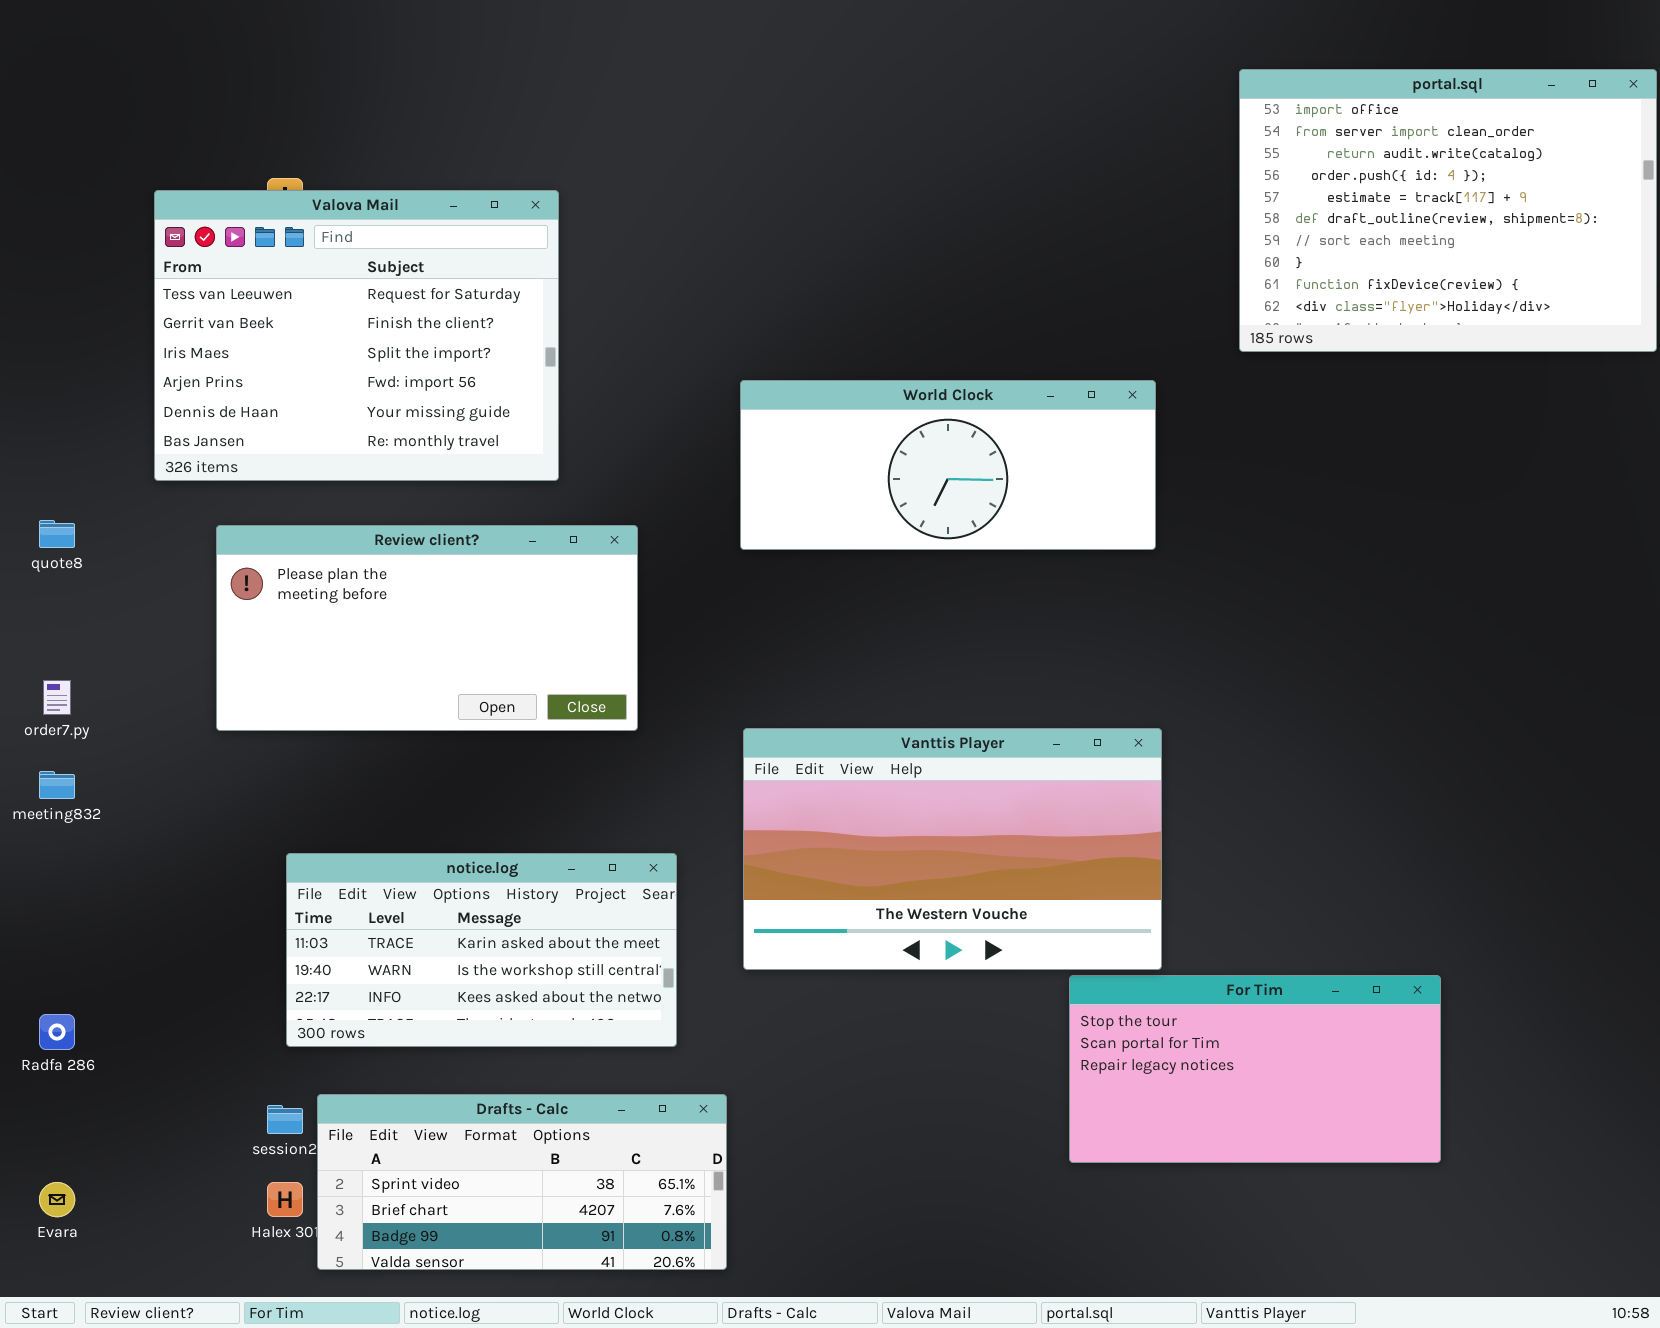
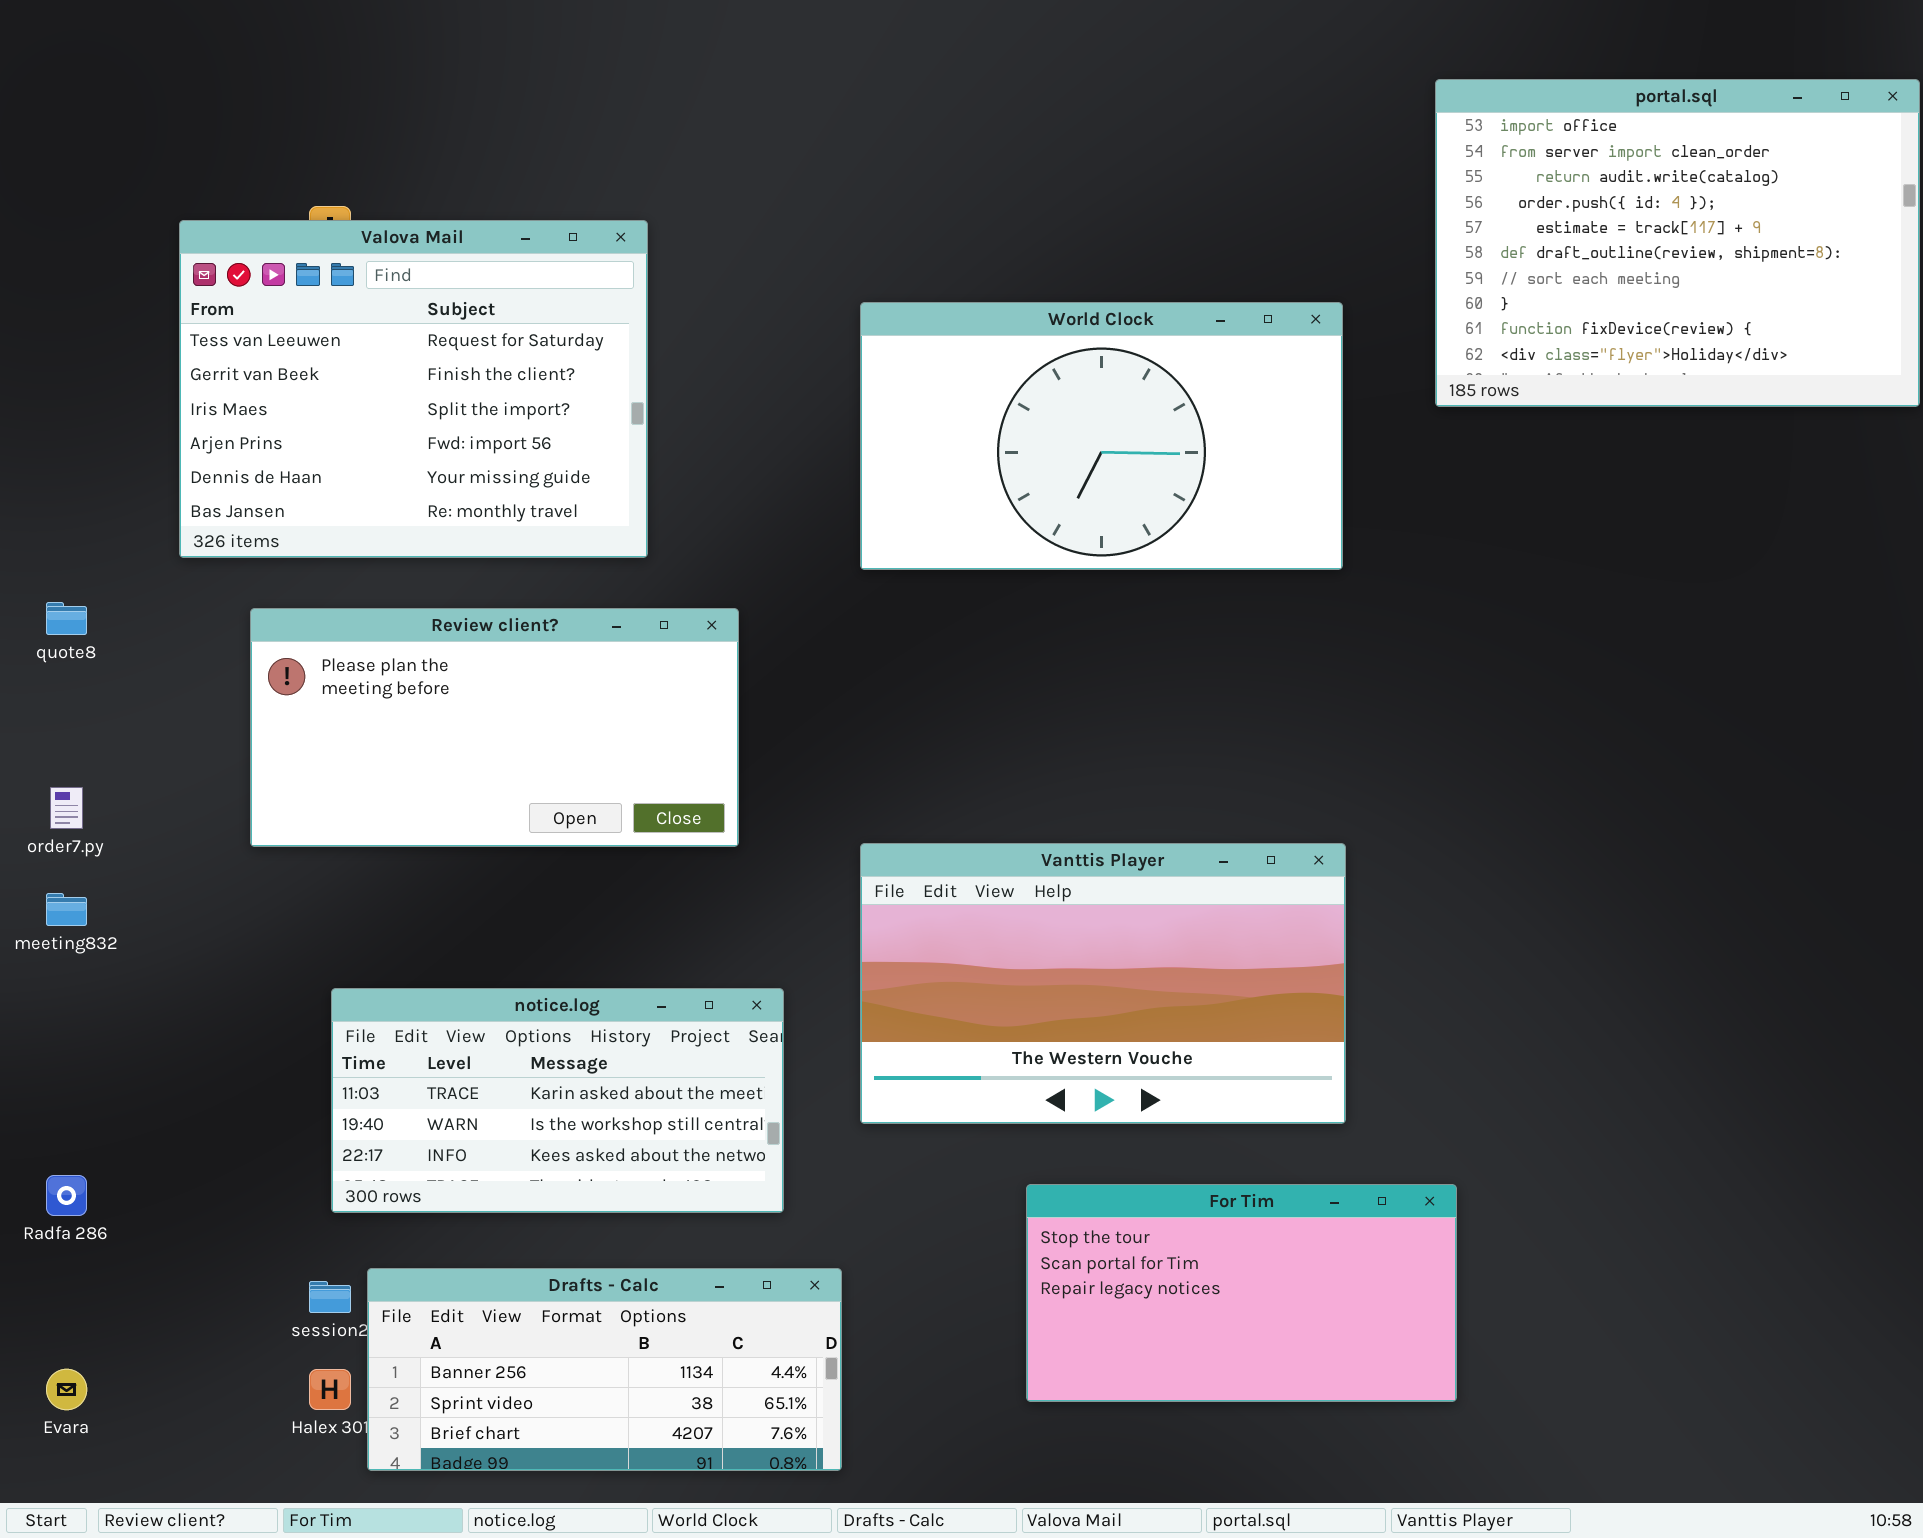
World Clock: [740,380,1156,550] -> [860,302,1343,570], moved, resized
For Tim: [1069,975,1441,1163] -> [1026,1184,1457,1402], moved
Drafts - Calc: [317,1094,727,1270] -> [367,1268,842,1471], scrolled up 1 row

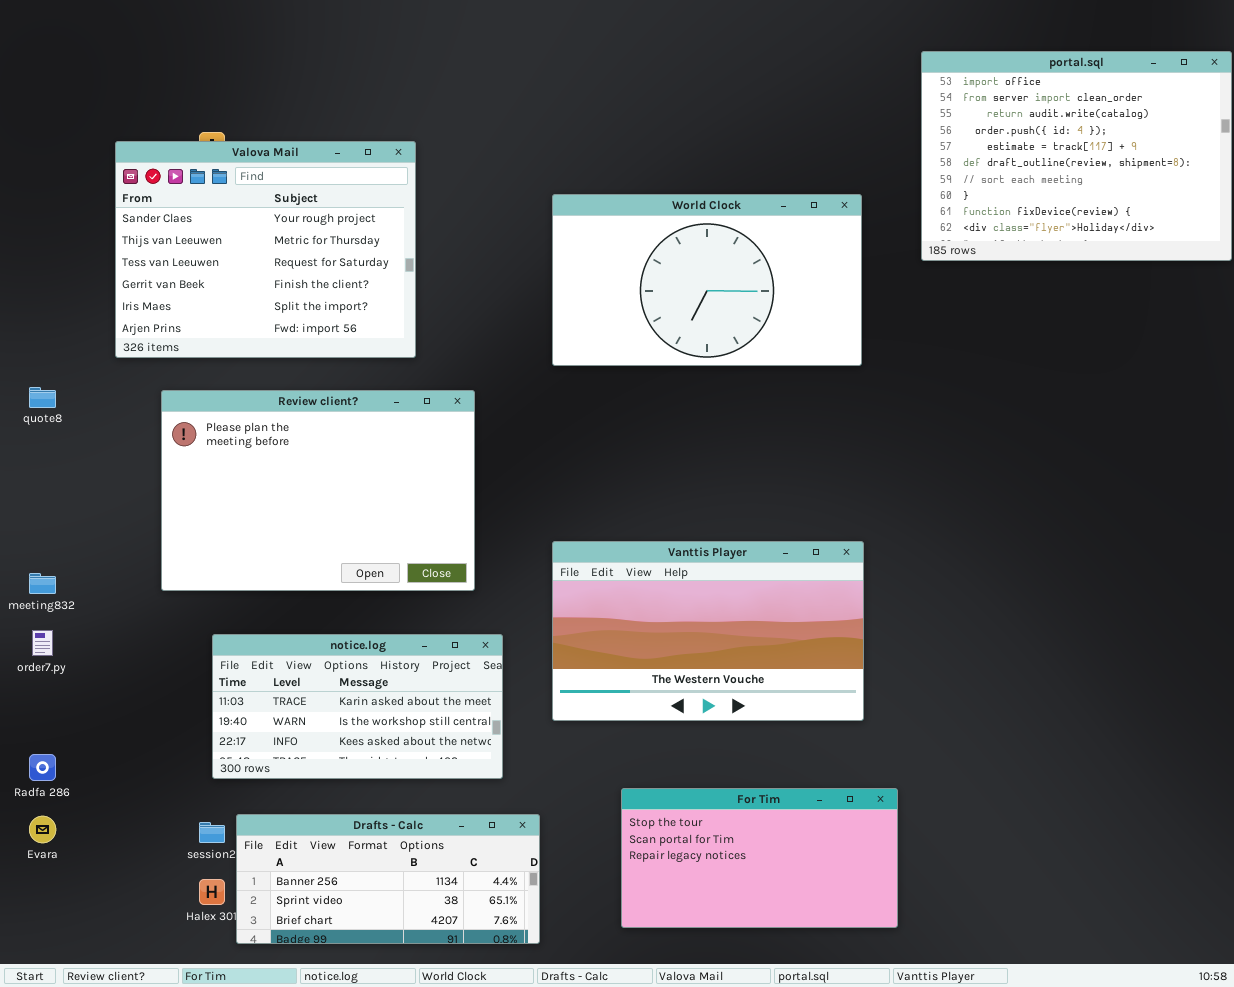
Valova Mail: [179,220,648,558] -> [115,141,416,358], scrolled up 2 rows
Review client?: [250,608,739,847] -> [161,390,475,591], resized
order7.py: [50,787,83,829] -> [32,630,53,656], moved
For Tim: [1026,1184,1457,1402] -> [621,788,898,928], moved
Evara: [46,1369,87,1410] -> [29,816,56,843], moved

